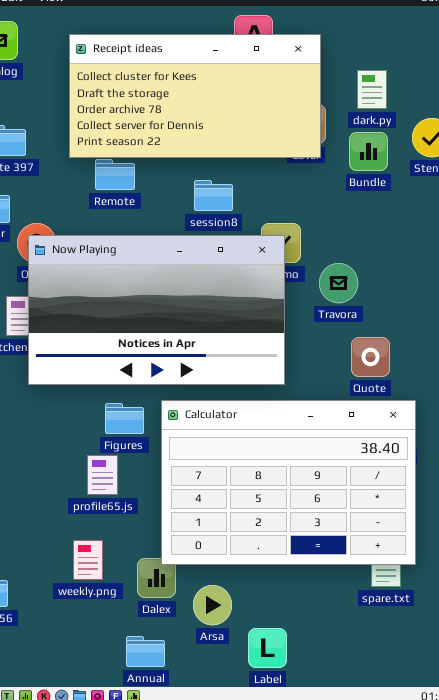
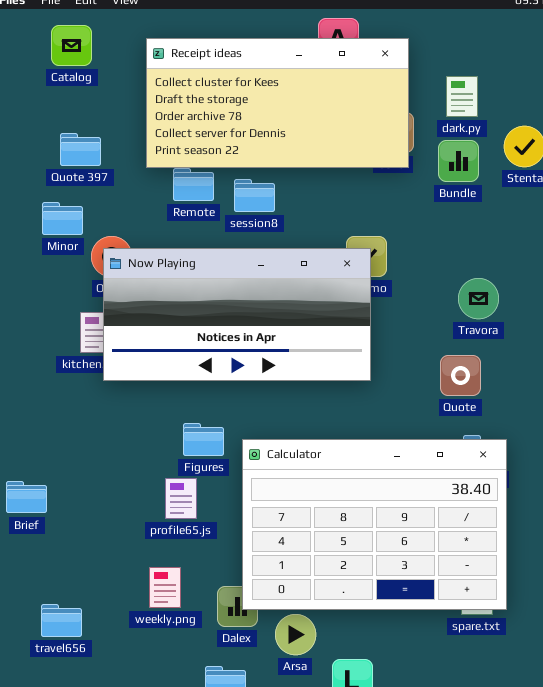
session8: [194,180,233,211] -> [234,179,275,212], moved
Now Playing: [28,235,285,385] -> [103,248,371,381], resized
Travora: [319,263,358,303] -> [458,278,499,319], moved
Calculator: [161,400,416,565] -> [242,439,507,610], moved

